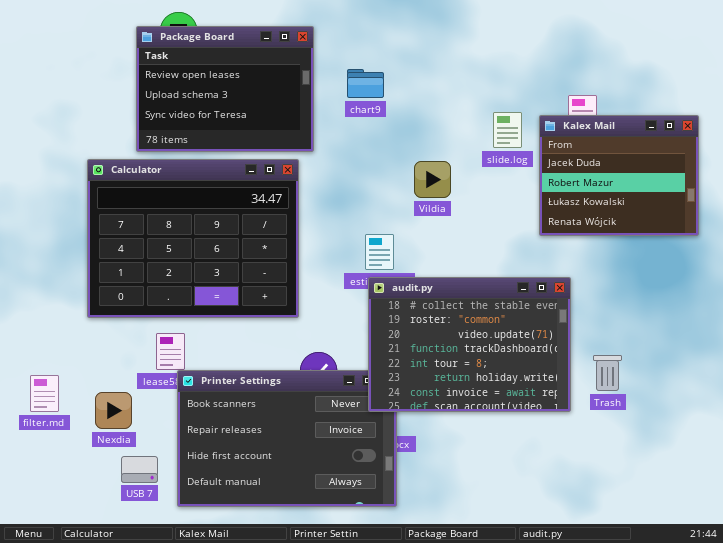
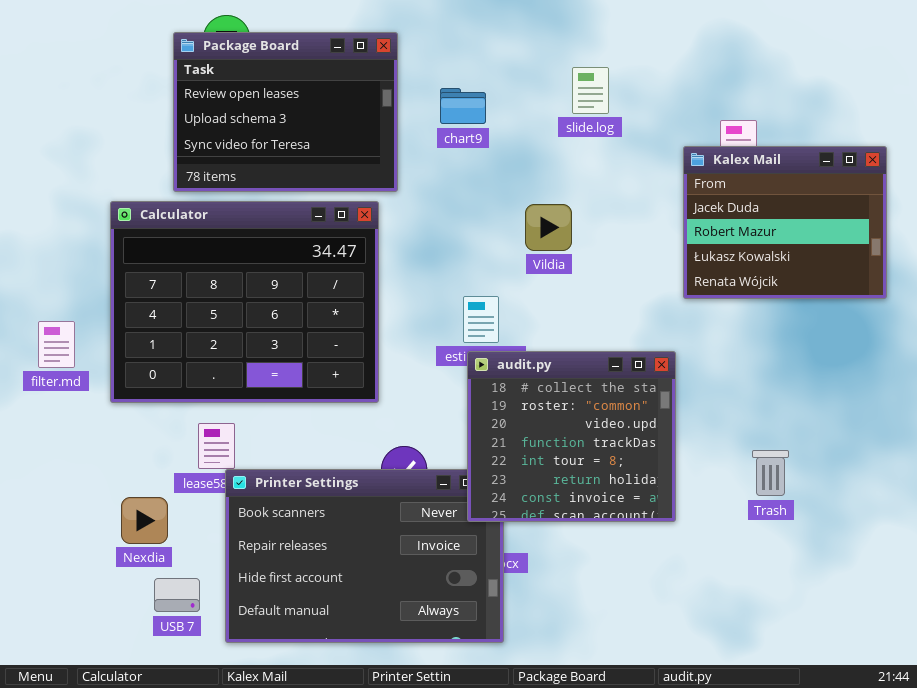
slide.log: [493,112,522,148] -> [572,67,609,114], moved
audit.py: [368,277,571,412] -> [467,351,676,522], resized
filter.md: [30,375,59,412] -> [38,321,75,368], moved

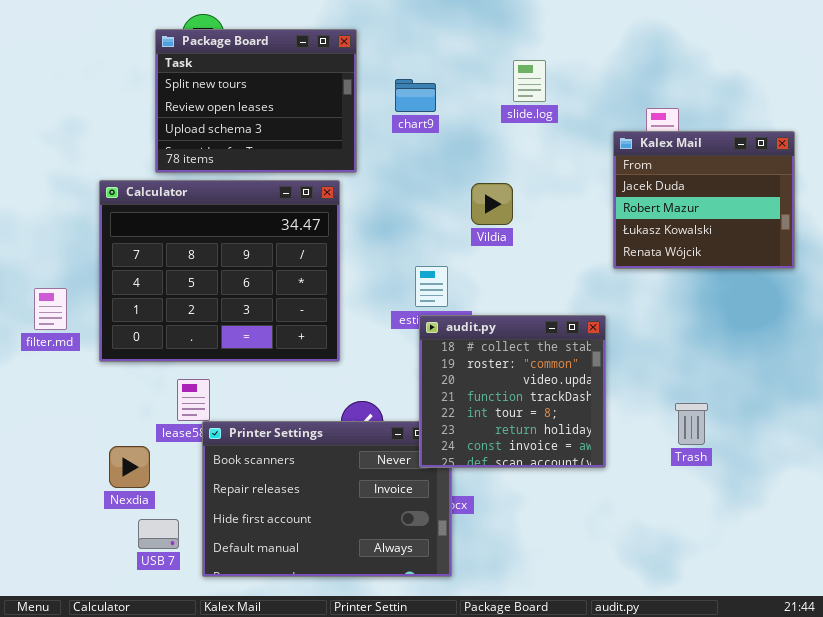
Package Board: [173,32,398,192] -> [155,29,357,173], scrolled up 1 row

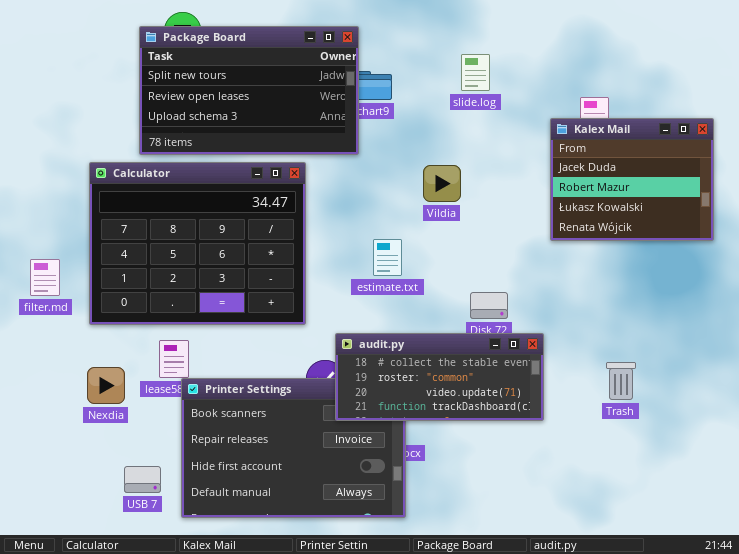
Package Board: [155,29,357,173] -> [139,26,359,155], resized
audit.py: [419,315,606,468] -> [335,333,544,421], resized
Nexdia: [109,446,150,488] -> [87,367,125,404], moved

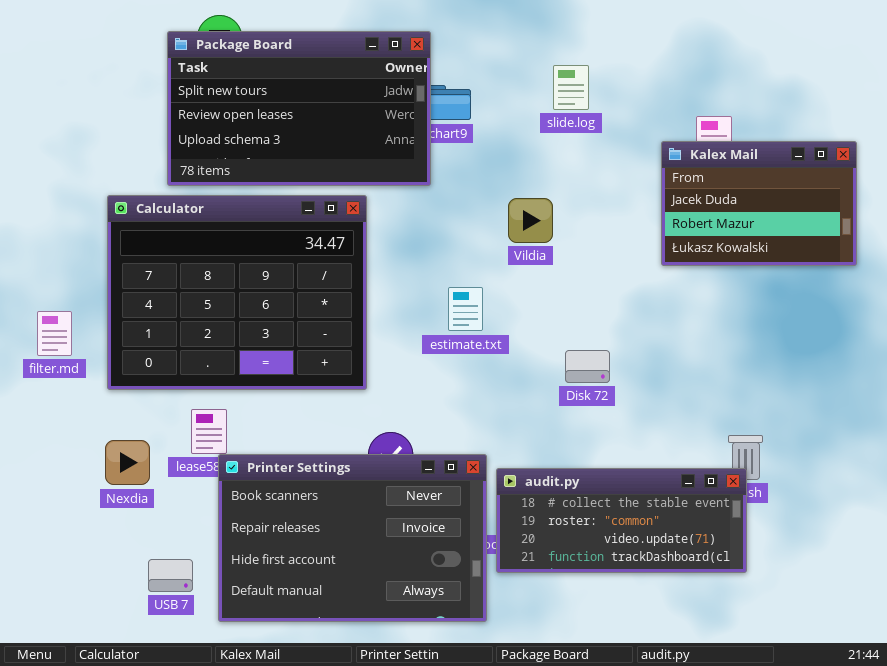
Kalex Mail: [550,118,714,241] -> [661,141,857,266], resized
audit.py: [335,333,544,421] -> [496,468,747,573], moved

